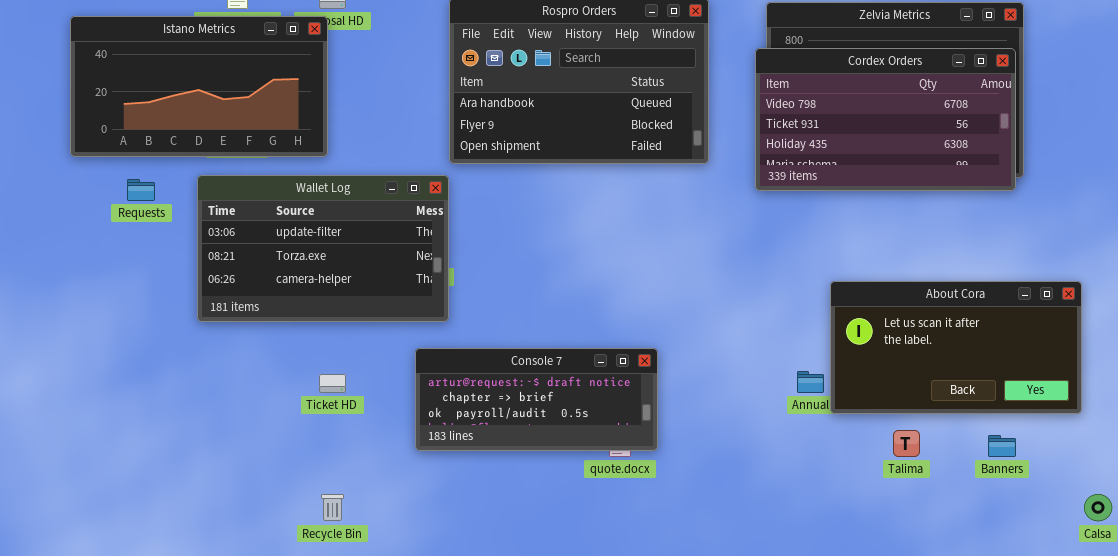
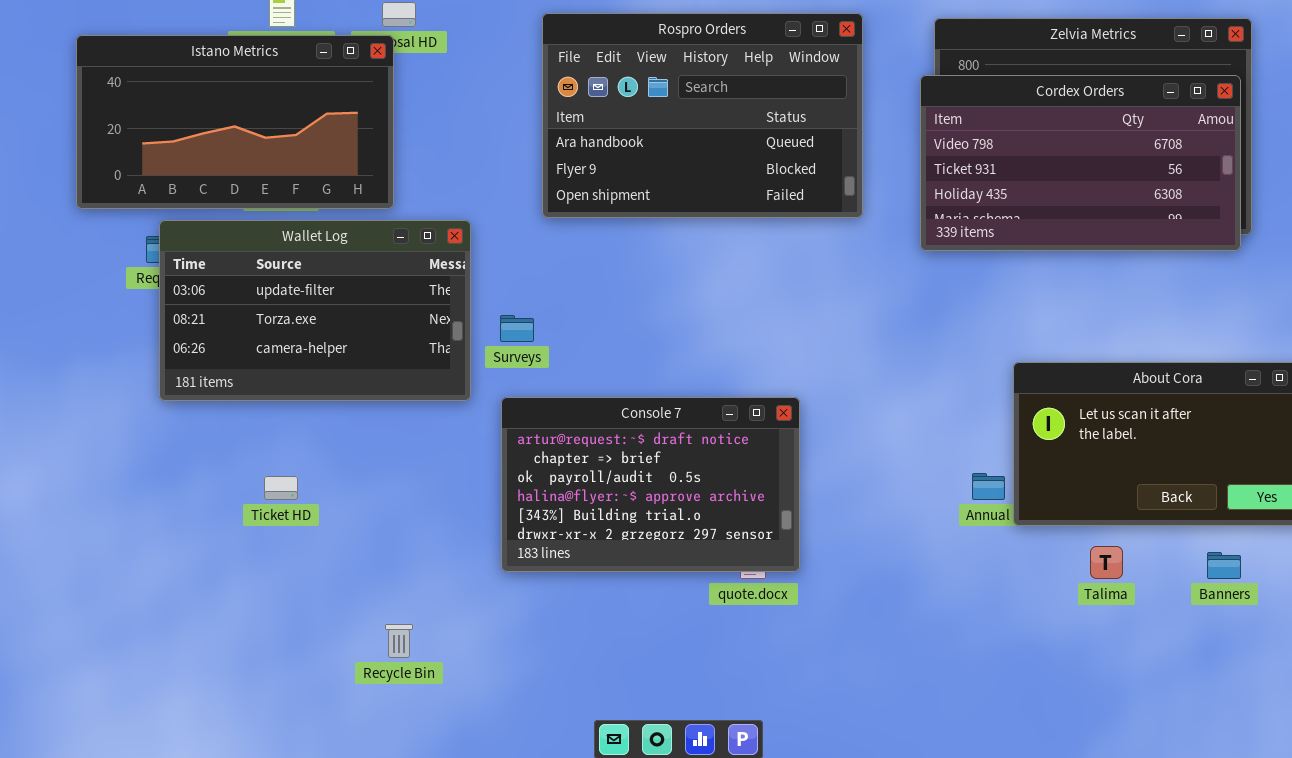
Wallet Log: [197,175,449,322] -> [159,220,471,401], moved
Console 7: [415,348,658,451] -> [501,397,800,572], resized
Ticket HD: [319,374,346,393] -> [264,476,298,500], moved

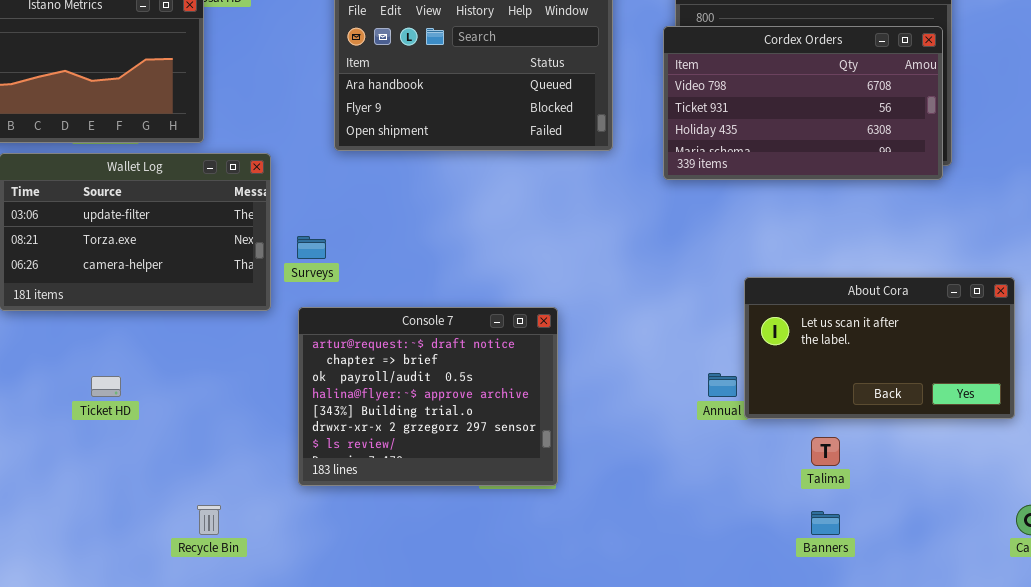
Console 7: [501,397,800,572] -> [298,307,558,486], resized
Banners: [1207,552,1241,579] -> [811,511,840,535], moved

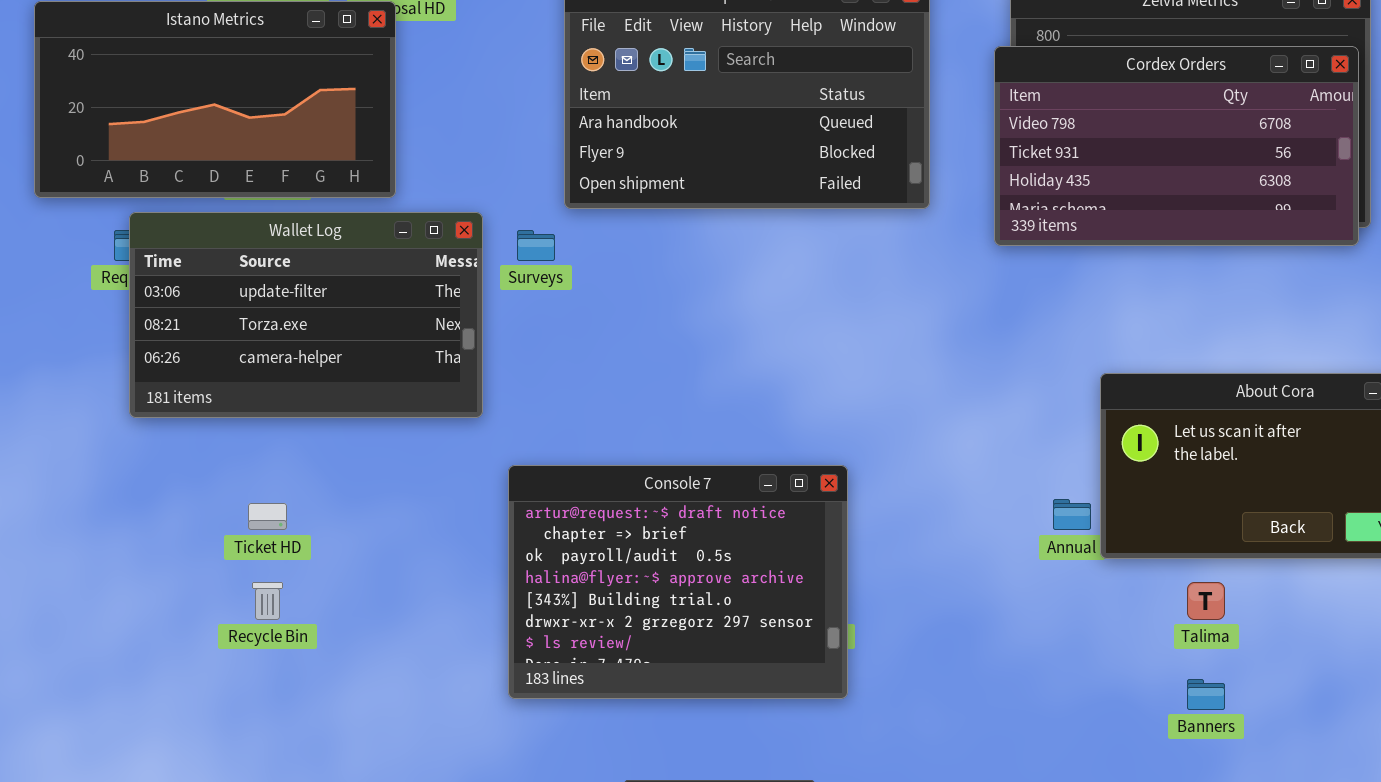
Surveys: [297,236,326,259] -> [517,230,555,261], moved
Console 7: [298,307,558,486] -> [508,465,848,699], moved
Recycle Bin: [197,505,221,535] -> [252,582,283,620], moved

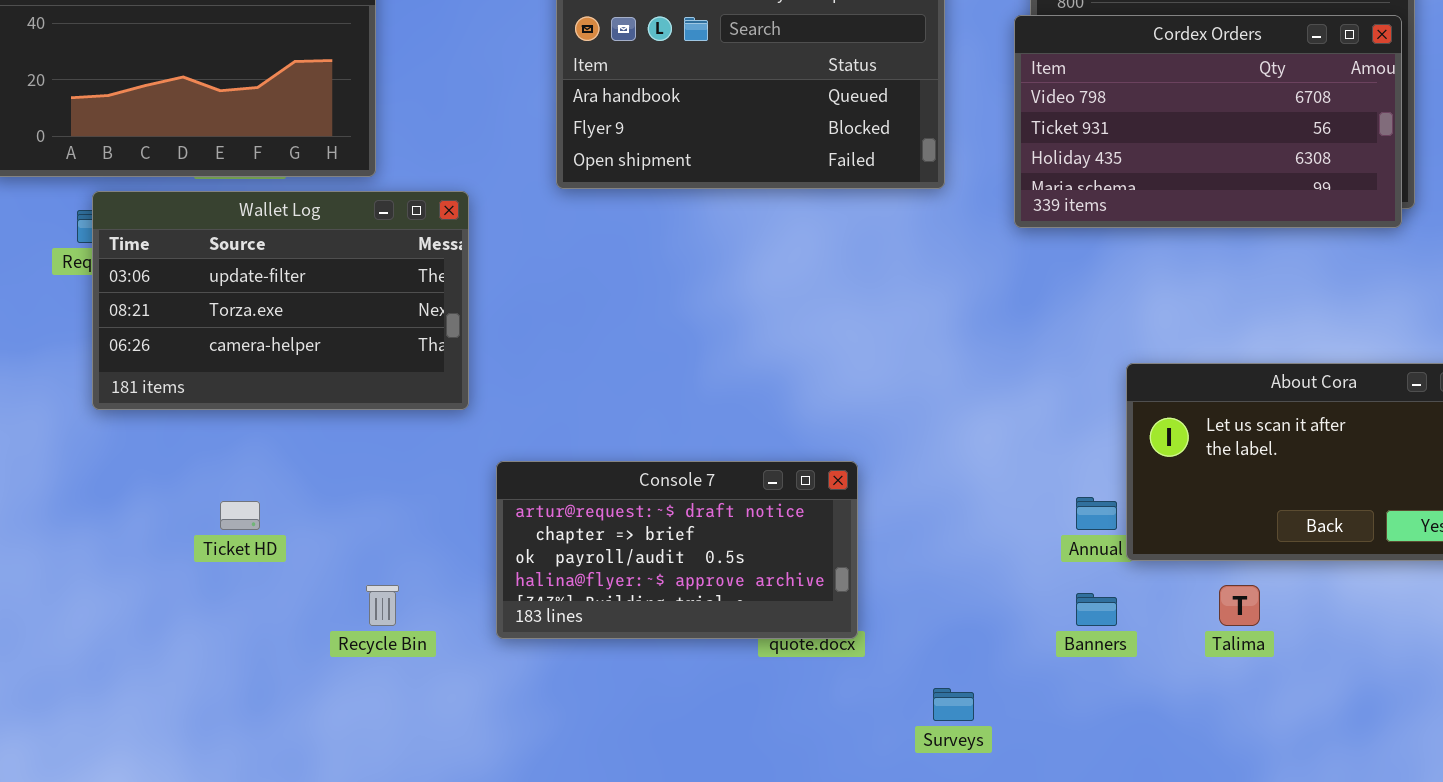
Surveys: [517,230,555,261] -> [933,688,974,721], moved
Console 7: [508,465,848,699] -> [496,461,858,639], resized
Recycle Bin: [252,582,283,620] -> [366,585,399,626], moved
Banners: [1187,679,1225,710] -> [1076,593,1117,626], moved

